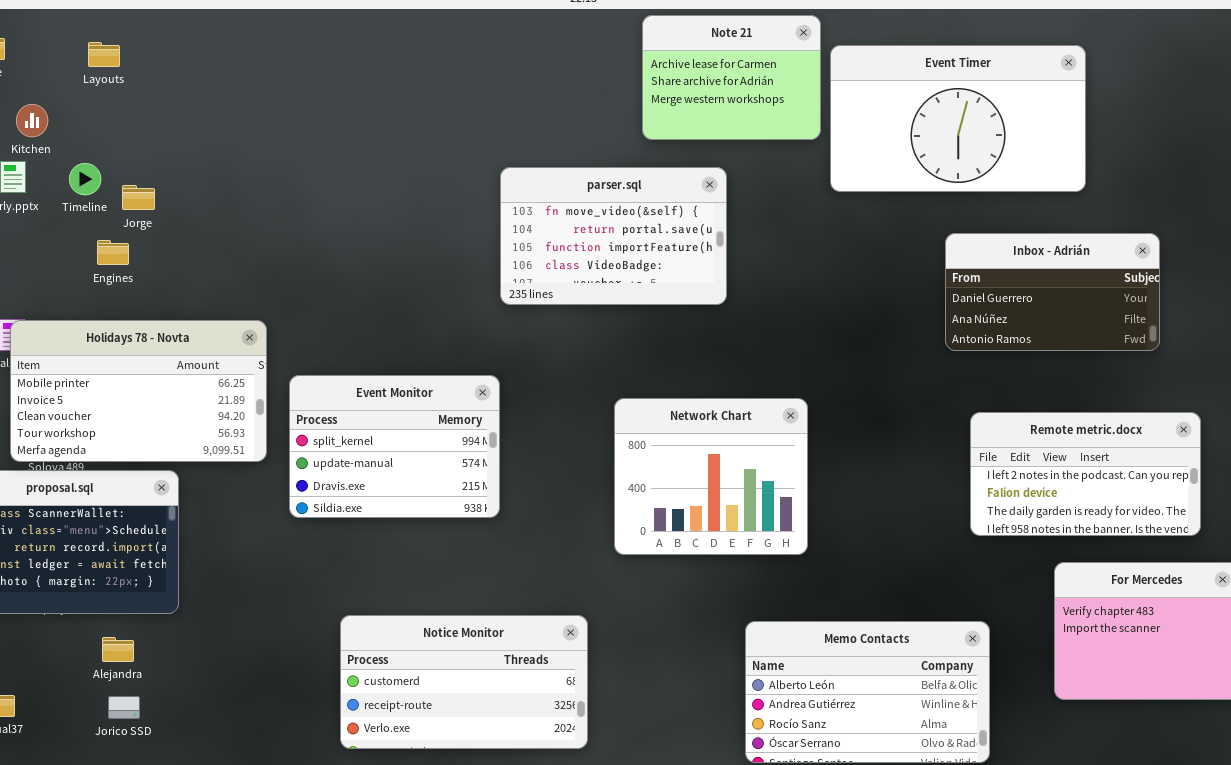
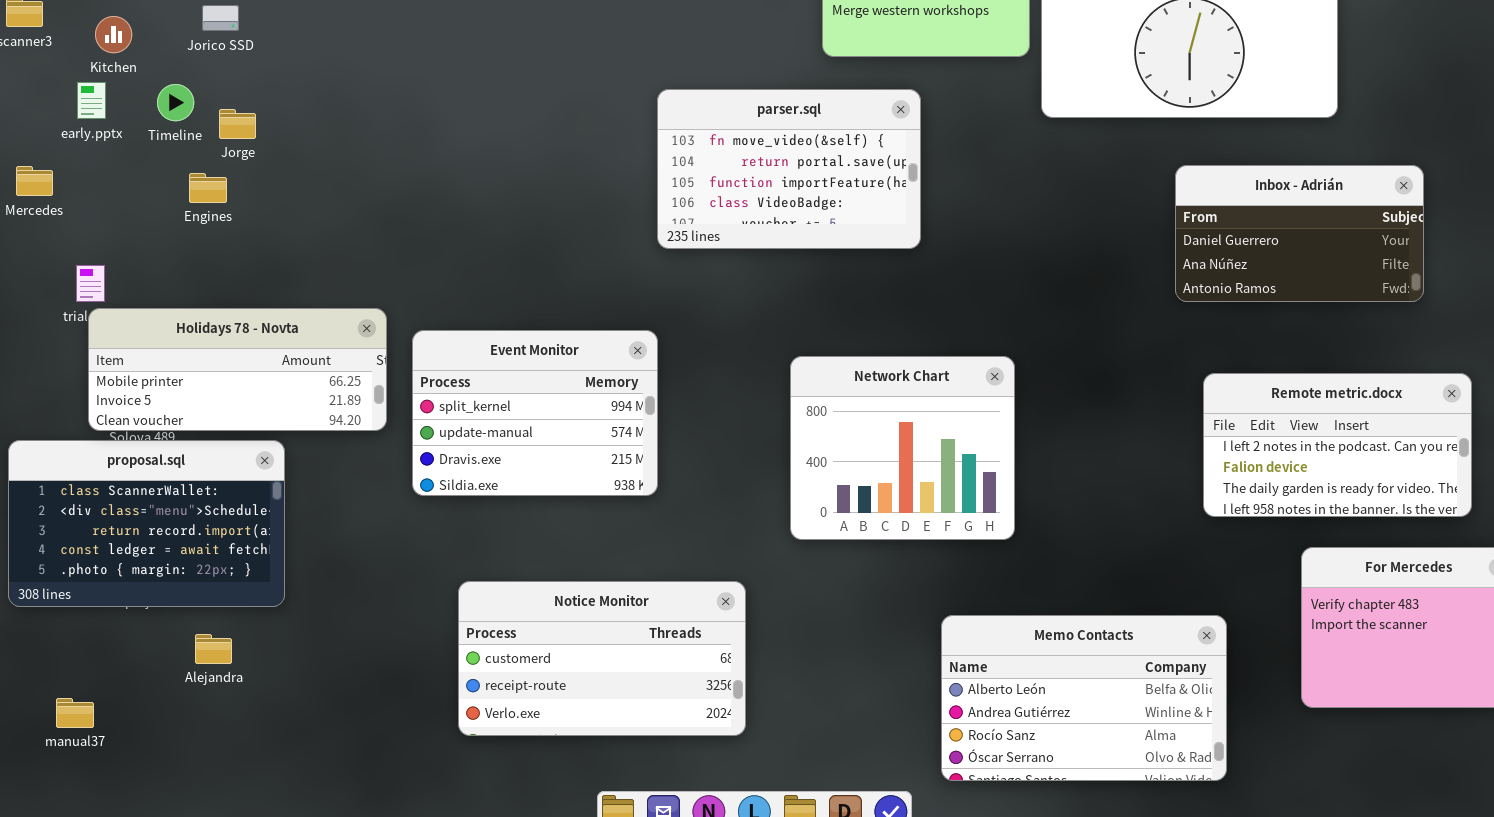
Holidays 78 - Novta: [10,320,267,462] -> [88,308,387,431], resized
Notice Monitor: [340,615,588,749] -> [458,581,746,736], moved
Jorico SSD: [108,696,140,719] -> [202,5,239,31], moved

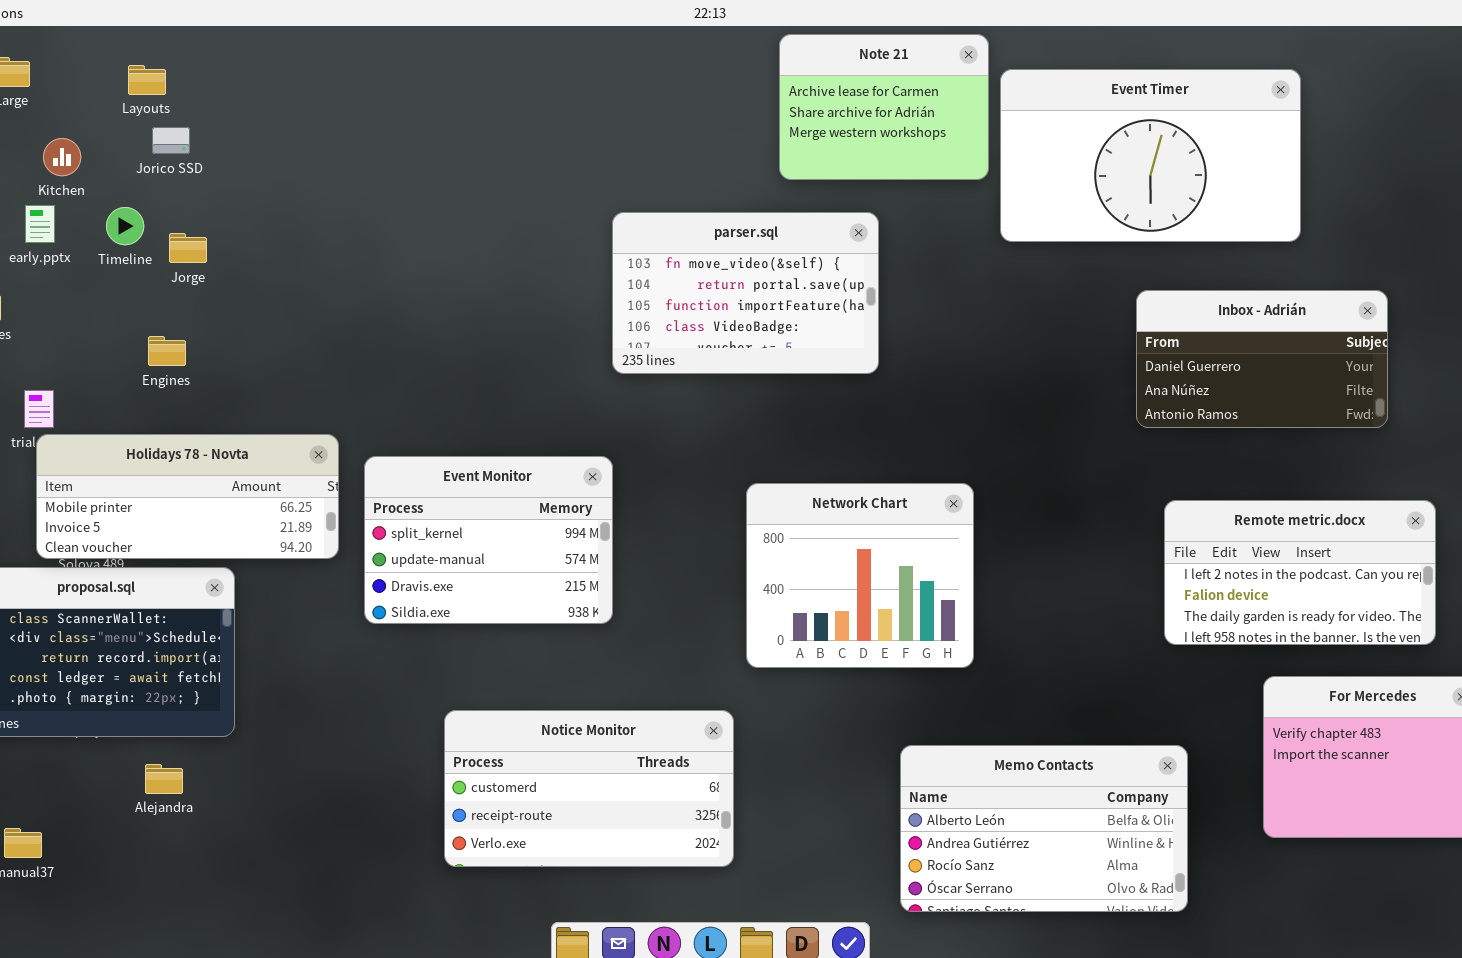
Engines: [189,173,227,203] -> [148,336,186,366], moved
Notice Monitor: [458,581,746,736] -> [444,710,734,867], moved

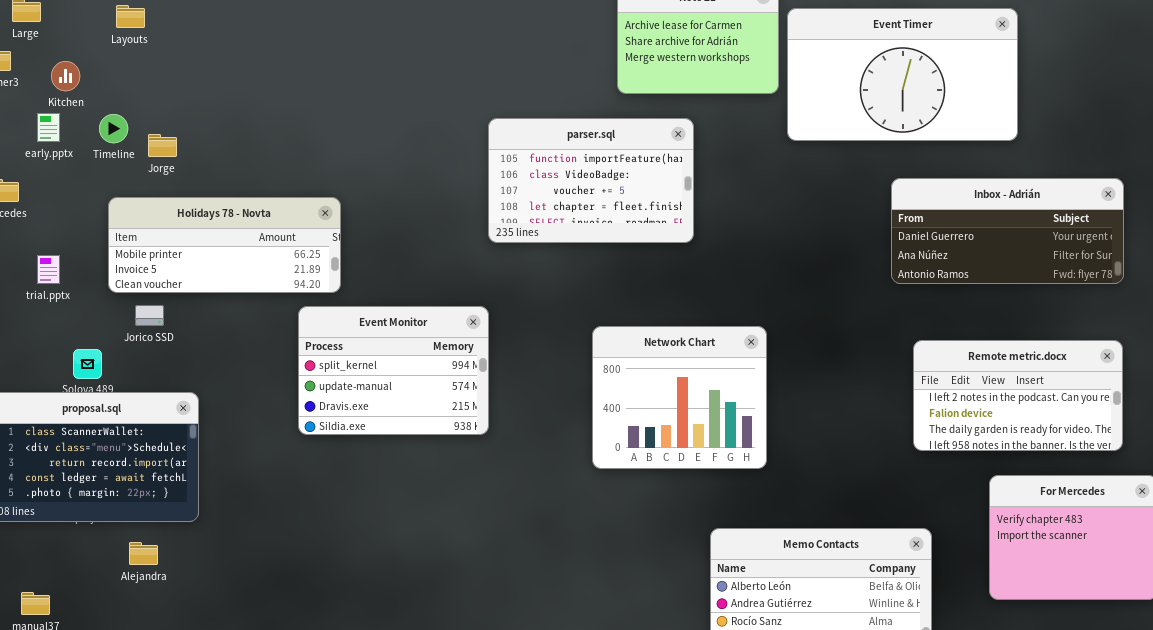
Jorico SSD: [152,127,190,154] -> [135,305,164,326], moved
parser.sql: [612,212,879,374] -> [488,118,694,243], scrolled down 2 rows
Inbox - Adrián: [1136,290,1388,428] -> [891,178,1124,284], resized
Holidays 78 - Novta: [36,434,339,559] -> [108,197,341,293], moved
Notice Monitor: [444,710,734,867] -> none, closed

